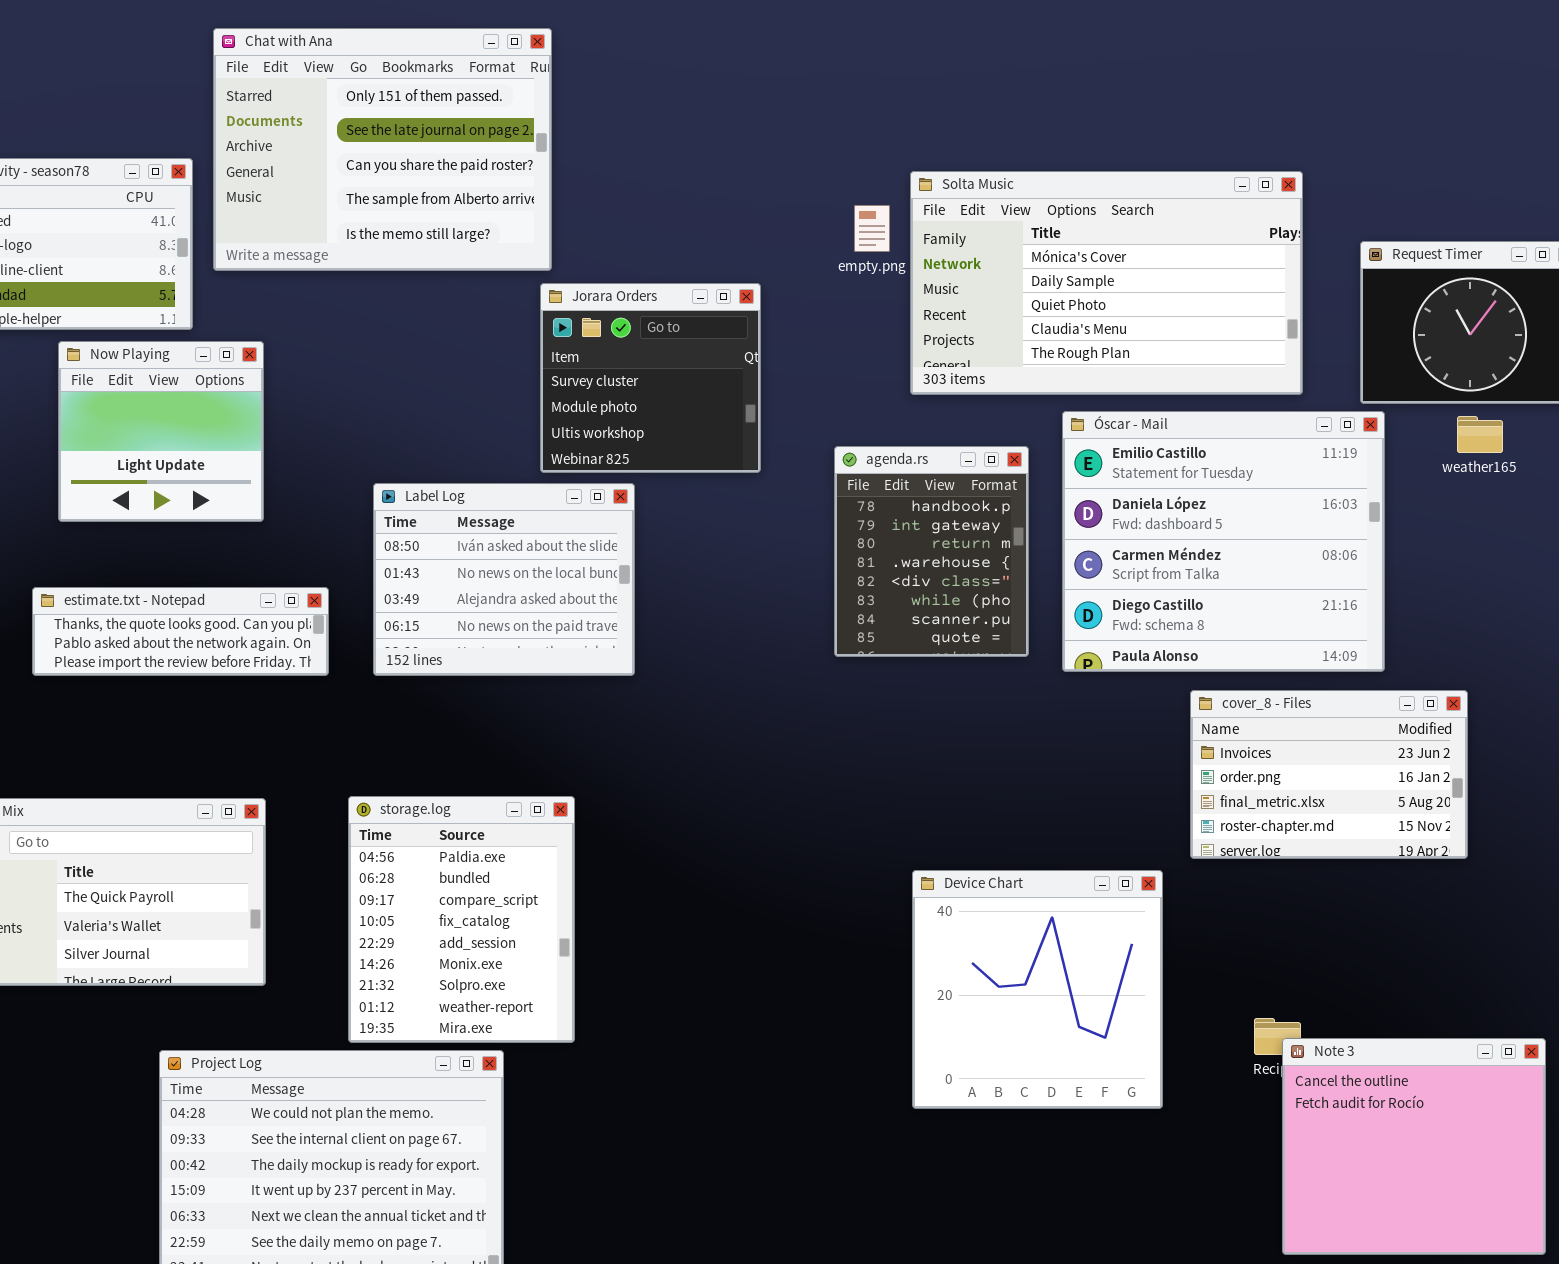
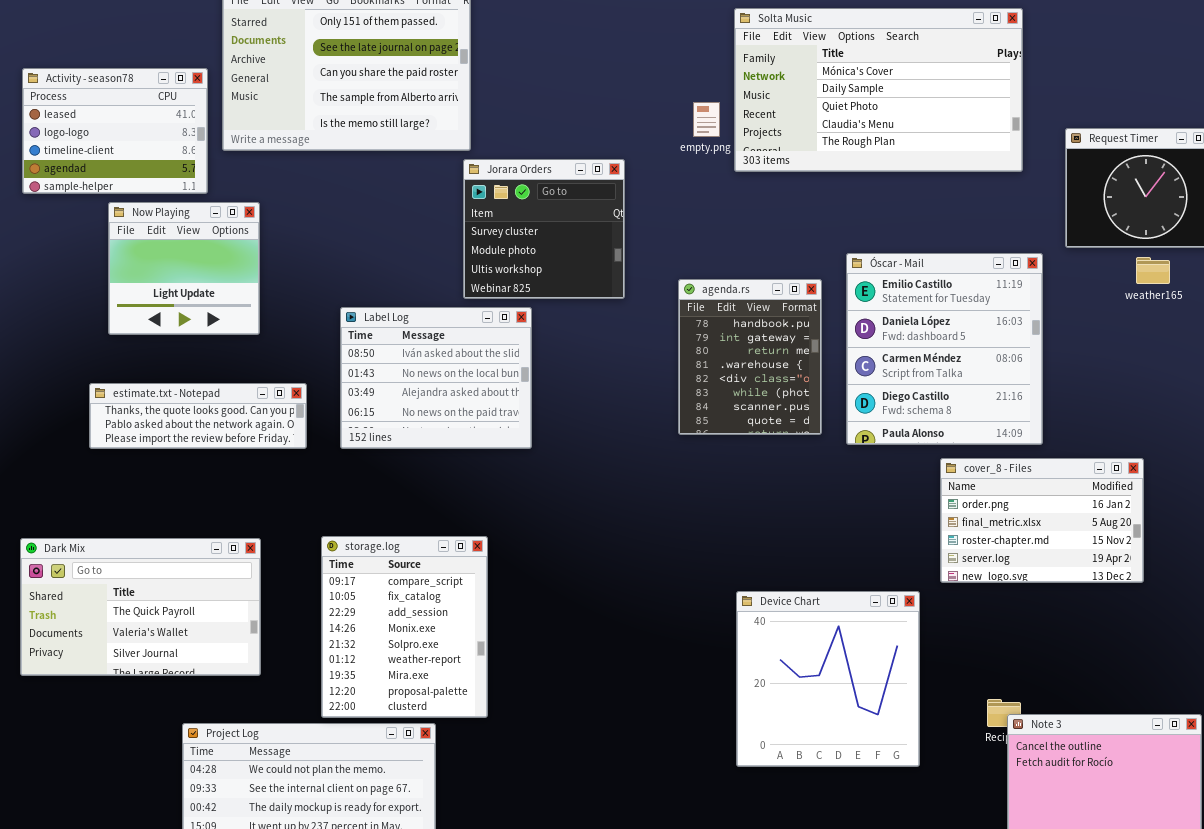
Solta Music: [910,171,1303,395] -> [734,8,1023,172], moved
Óscar - Mail: [1062,411,1385,672] -> [846,253,1043,445], resized
cover_8 - Files: [1190,690,1468,859] -> [940,458,1144,583], scrolled down 1 row
storage.log: [348,796,575,1043] -> [321,536,488,718], scrolled down 2 rows

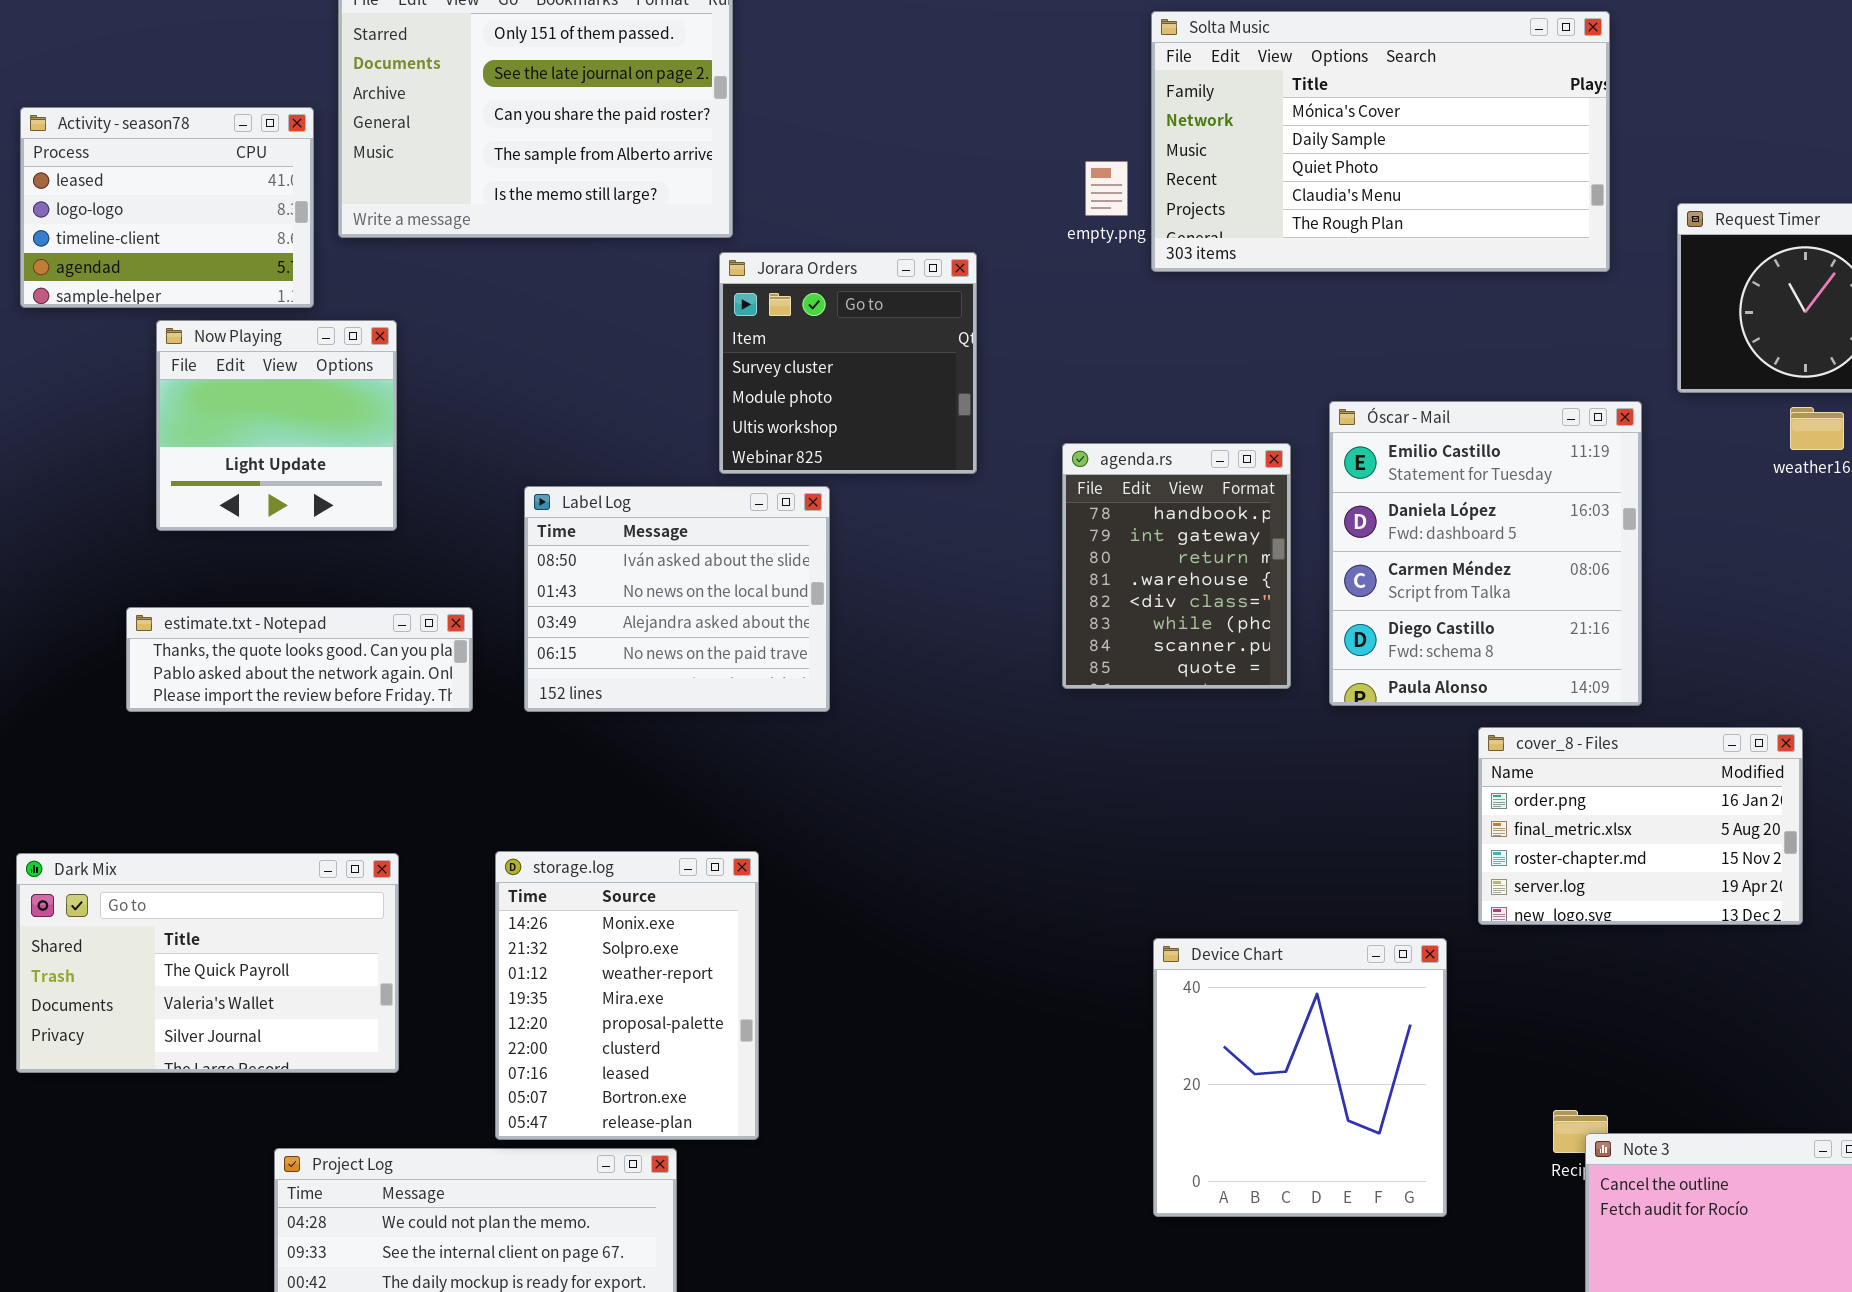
storage.log: [321,536,488,718] -> [495,851,759,1140], scrolled down 3 rows

